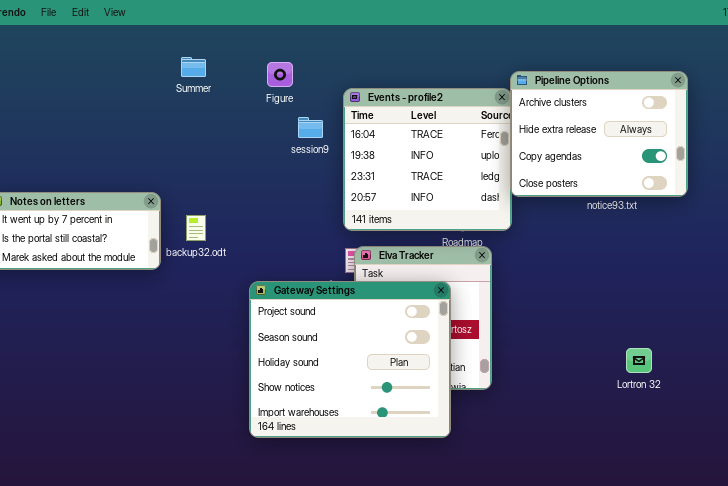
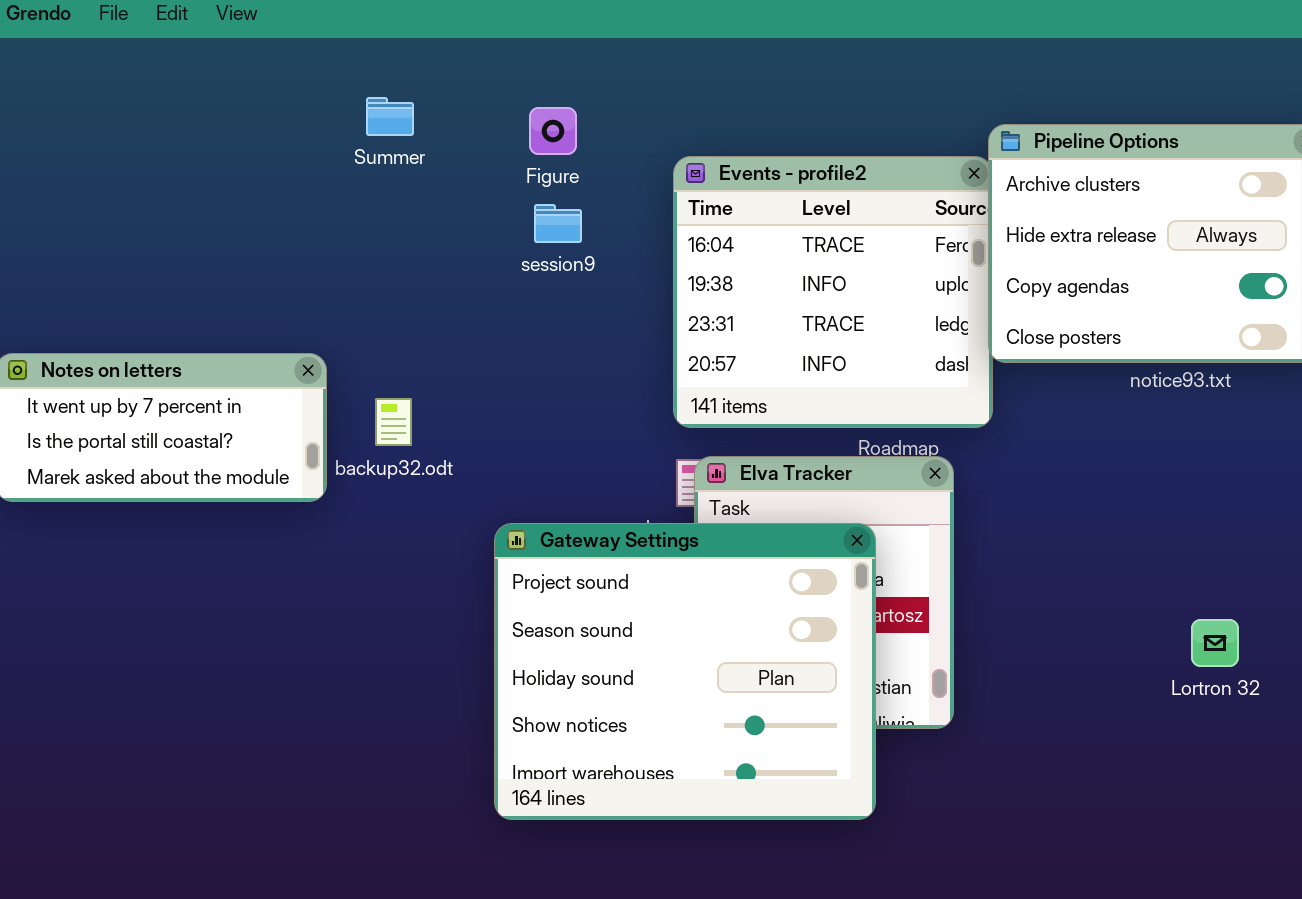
session9: [298,117,323,138] -> [534,204,582,243], moved
Lortron 32: [626,348,652,373] -> [1191,619,1239,667], moved

